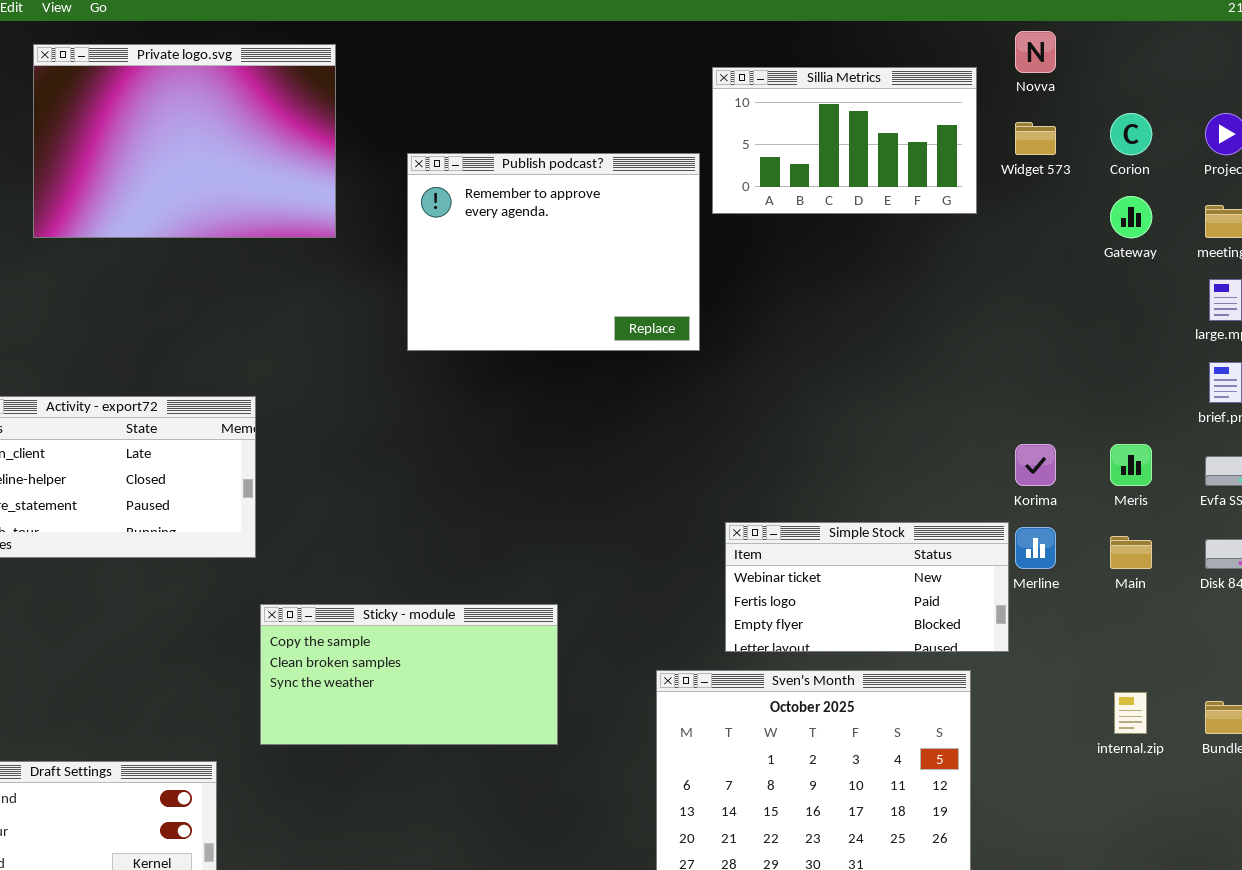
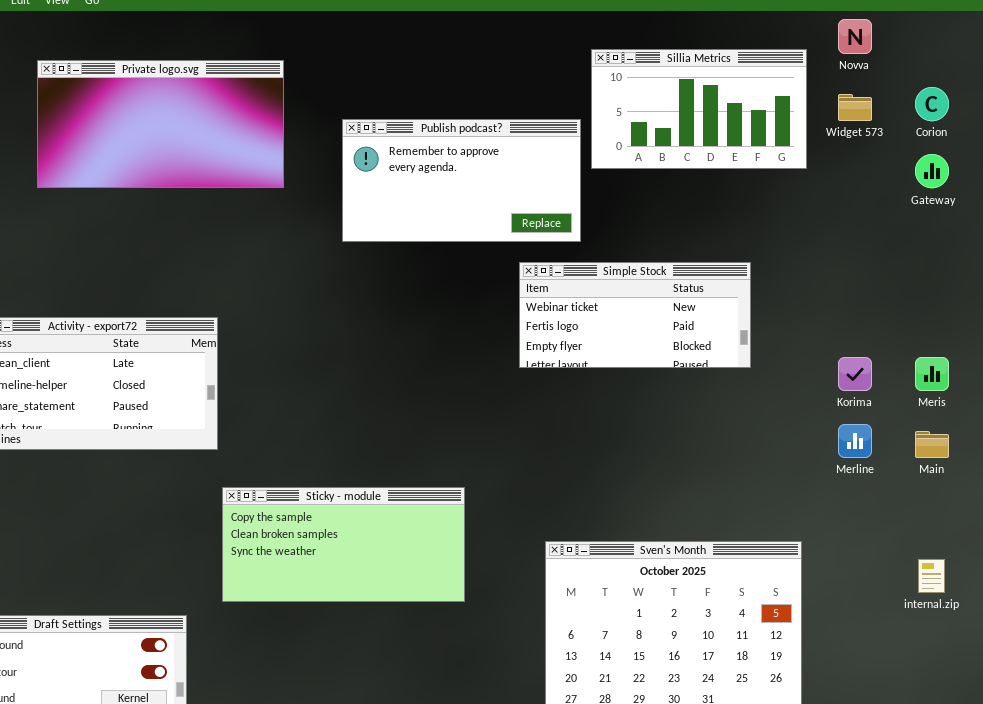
Private logo.svg: [33,44,336,238] -> [37,60,284,188], resized
Publish podcast?: [407,153,700,351] -> [342,119,581,242], resized
Simple Stock: [725,522,1009,652] -> [519,262,751,368], moved

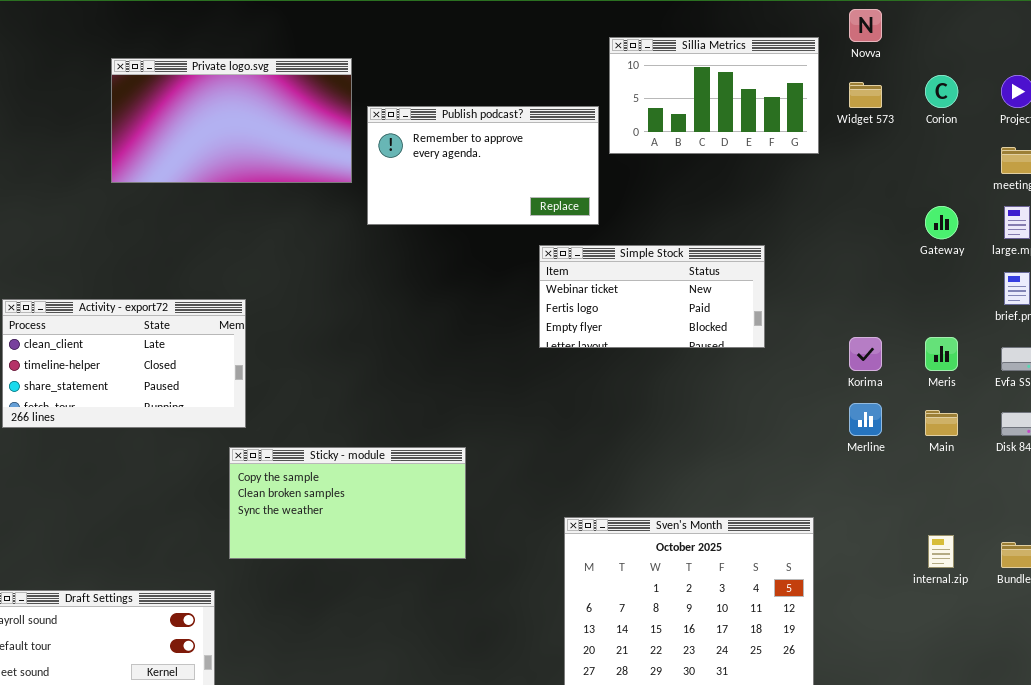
Private logo.svg: [37,60,284,188] -> [111,58,352,183], moved
Gateway: [915,154,949,188] -> [925,206,958,239], moved
Sticky - module: [222,487,465,602] -> [229,447,466,559], moved

